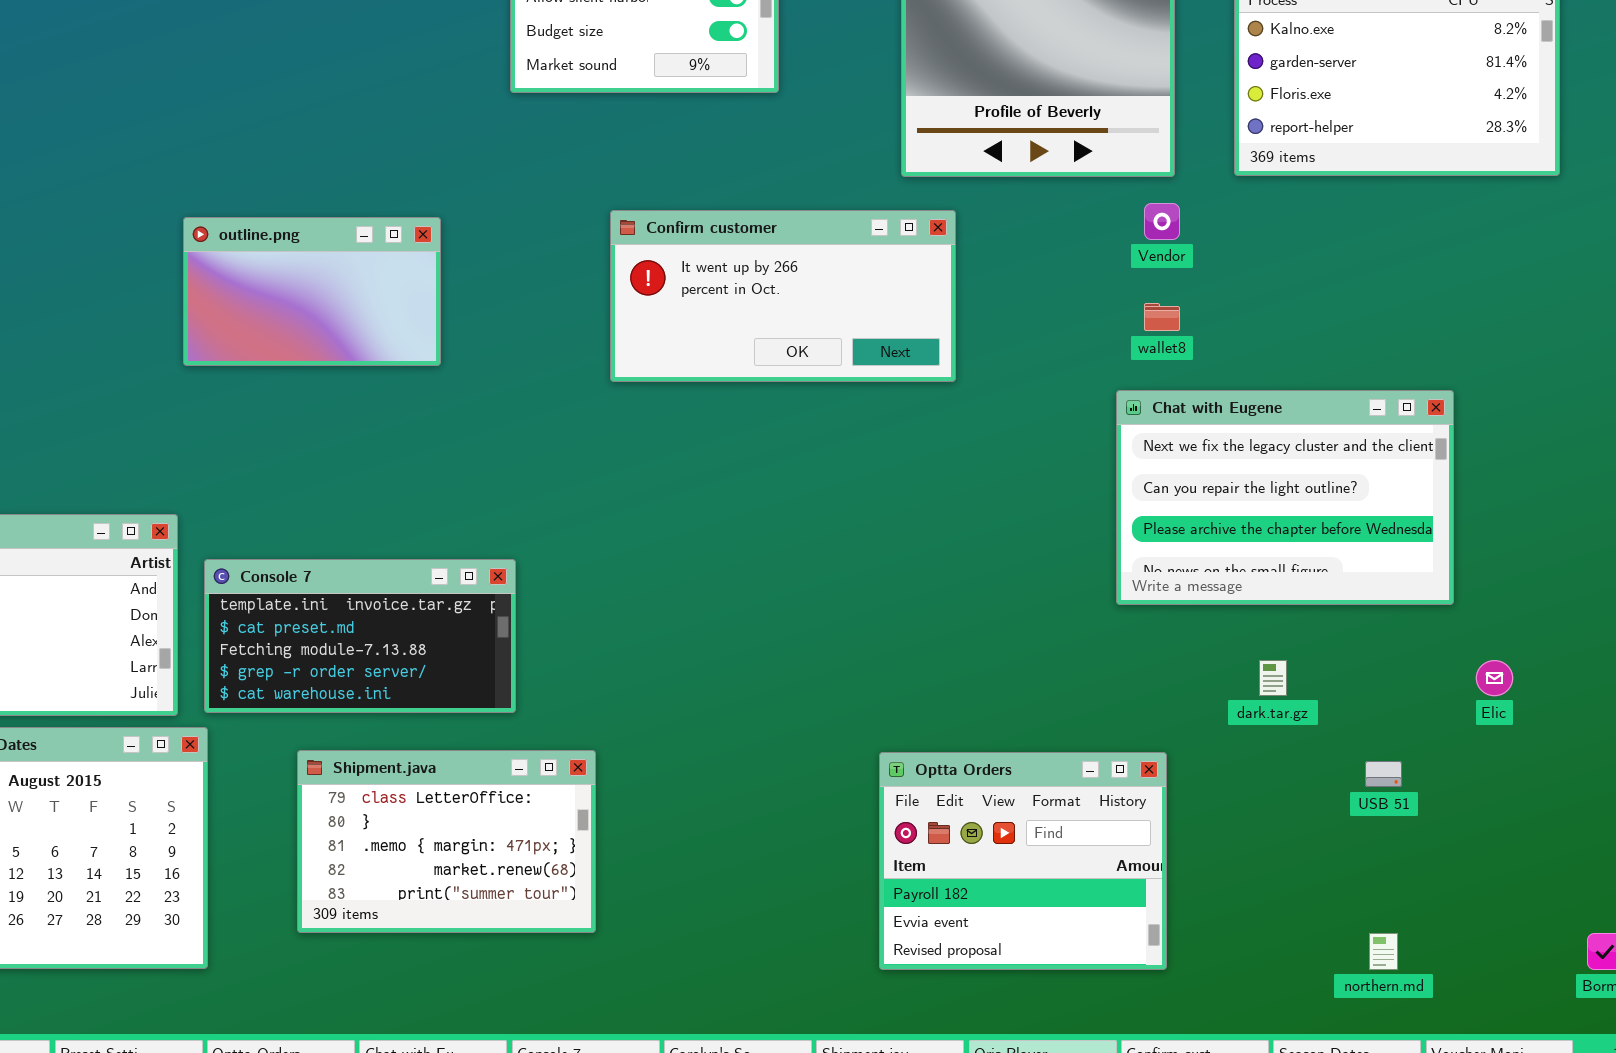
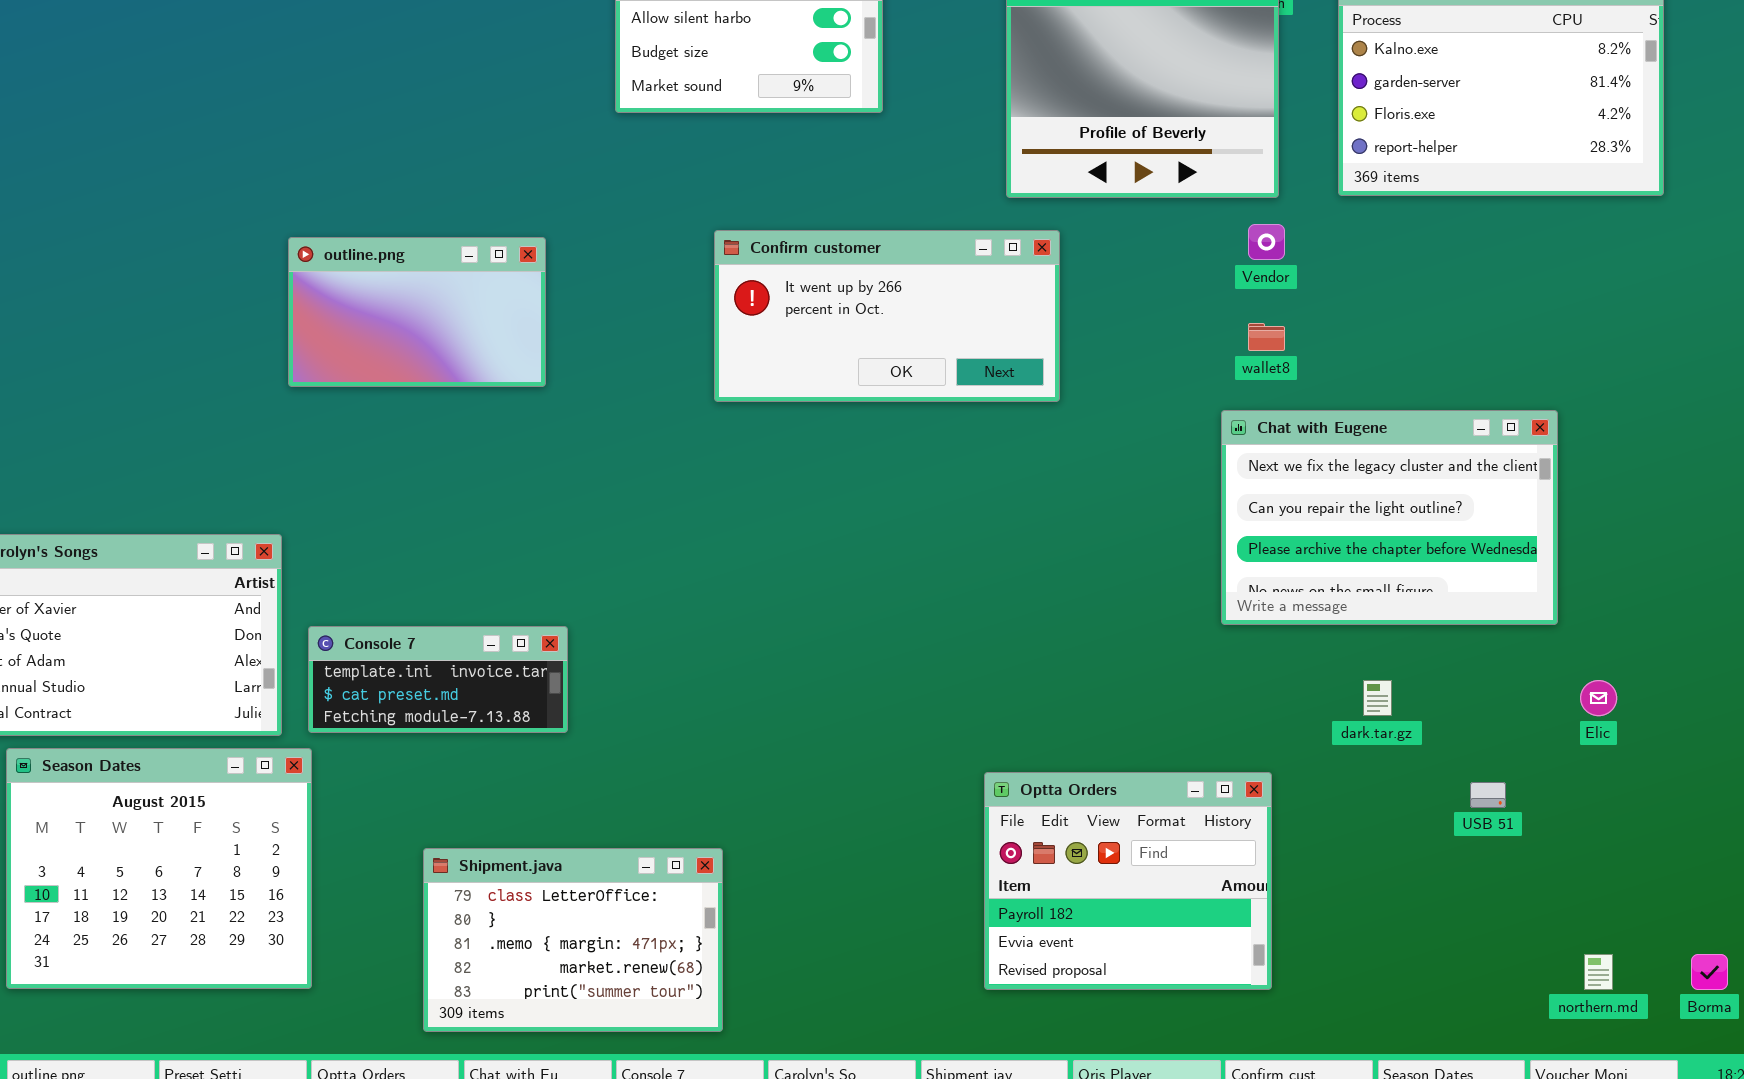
Console 7: [204,559,516,713] -> [308,626,568,733], resized
Shipment.java: [297,750,596,933] -> [423,848,723,1032], moved
northern.md: [1369,933,1398,970] -> [1584,954,1613,990], moved

